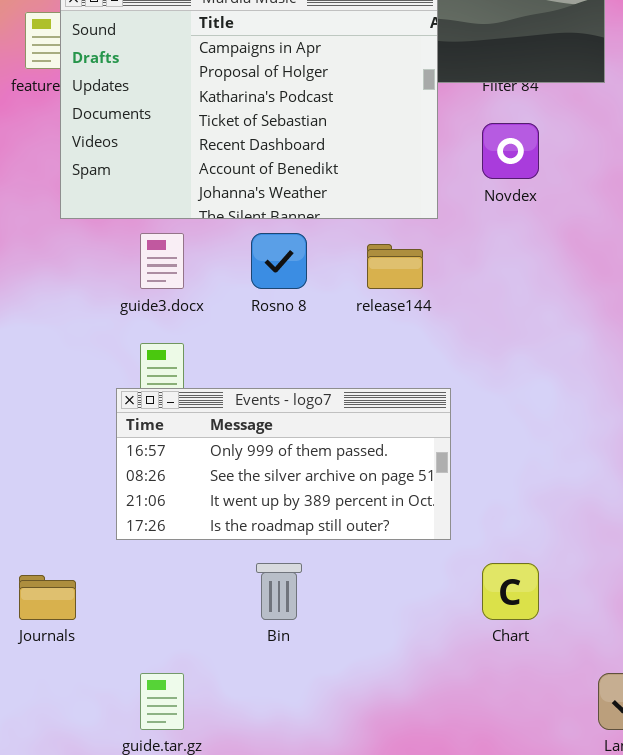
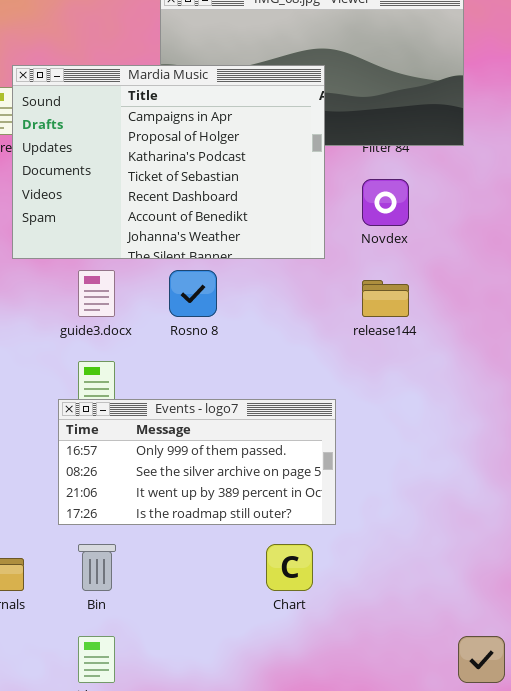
release144: [367,244,423,289] -> [362,280,409,317], moved
Bin: [256,563,302,620] -> [78,544,116,591], moved
Chart: [482,563,539,620] -> [266,544,313,591], moved

